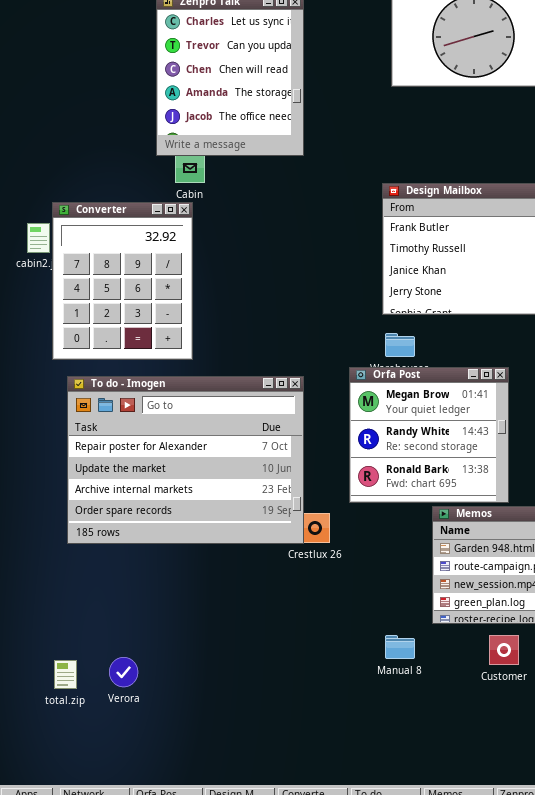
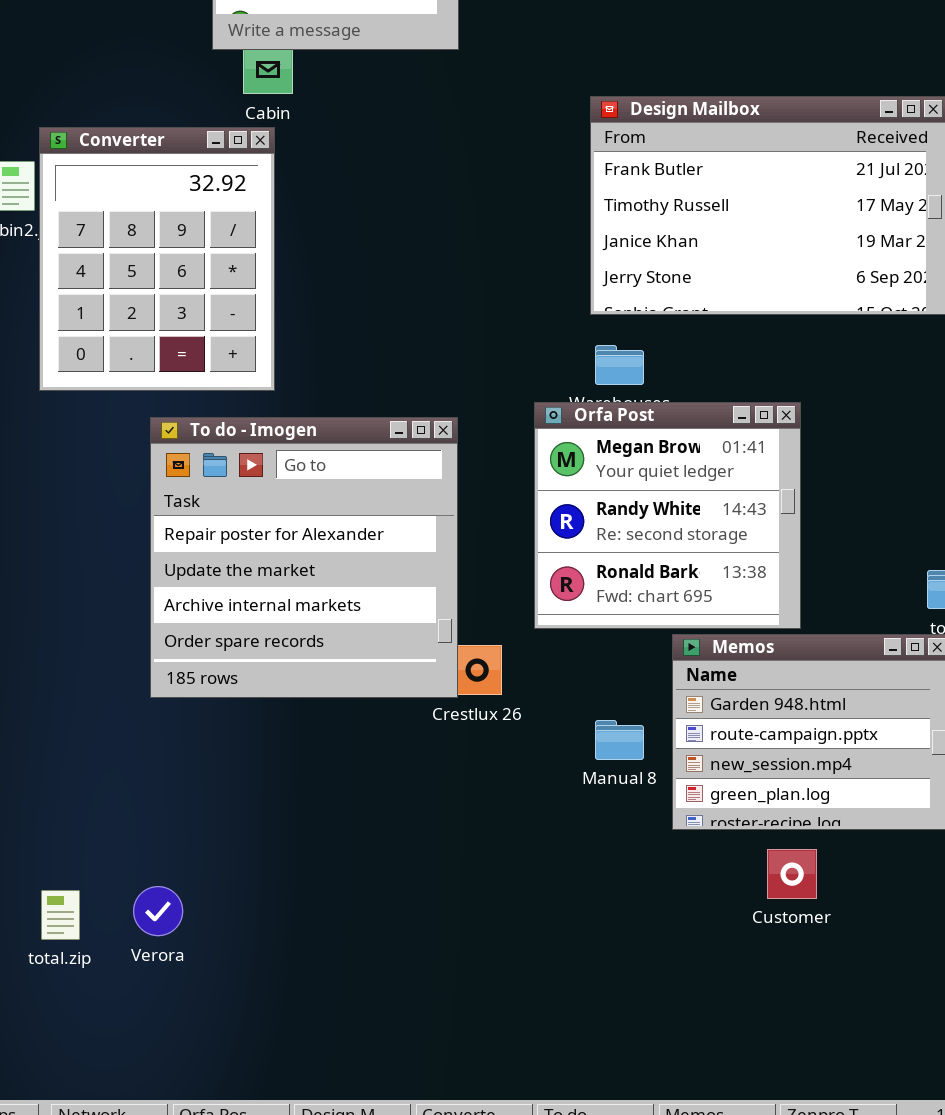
To do - Imogen: [67,376,304,544] -> [150,417,458,698], resized
Manual 8: [385,635,415,659] -> [595,720,644,760], moved

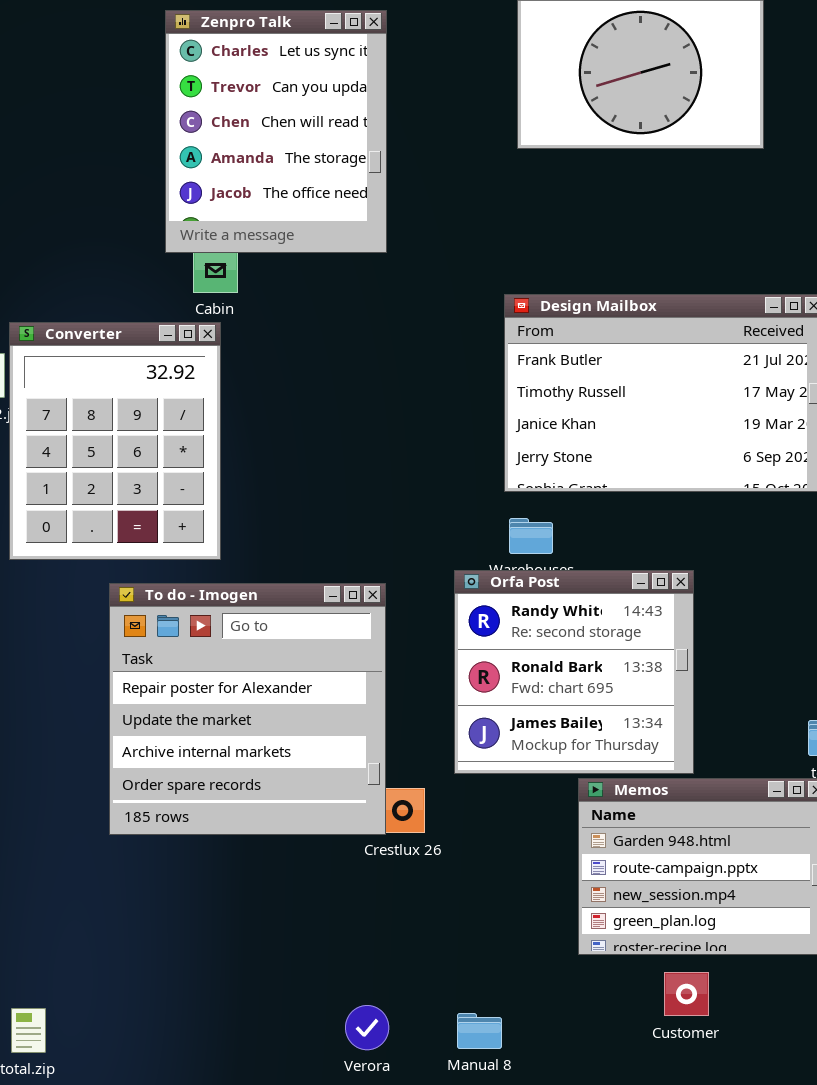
Orfa Post: [534,402,801,629] -> [454,570,694,774], scrolled down 1 row
Manual 8: [595,720,644,760] -> [457,1013,502,1049], moved
Verora: [133,886,183,936] -> [345,1005,389,1050], moved

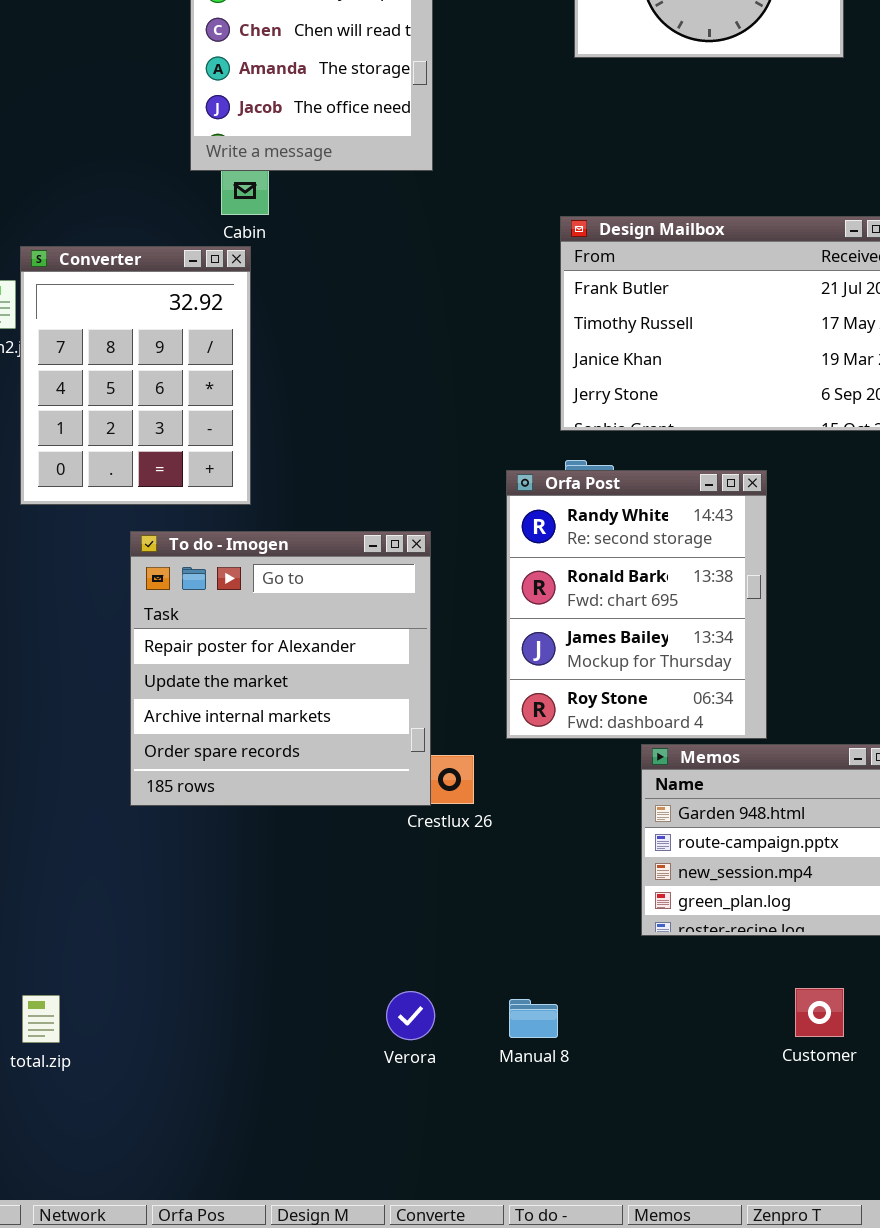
Orfa Post: [454,570,694,774] -> [506,470,767,739], resized
Customer: [664,972,709,1016] -> [795,988,844,1037], moved

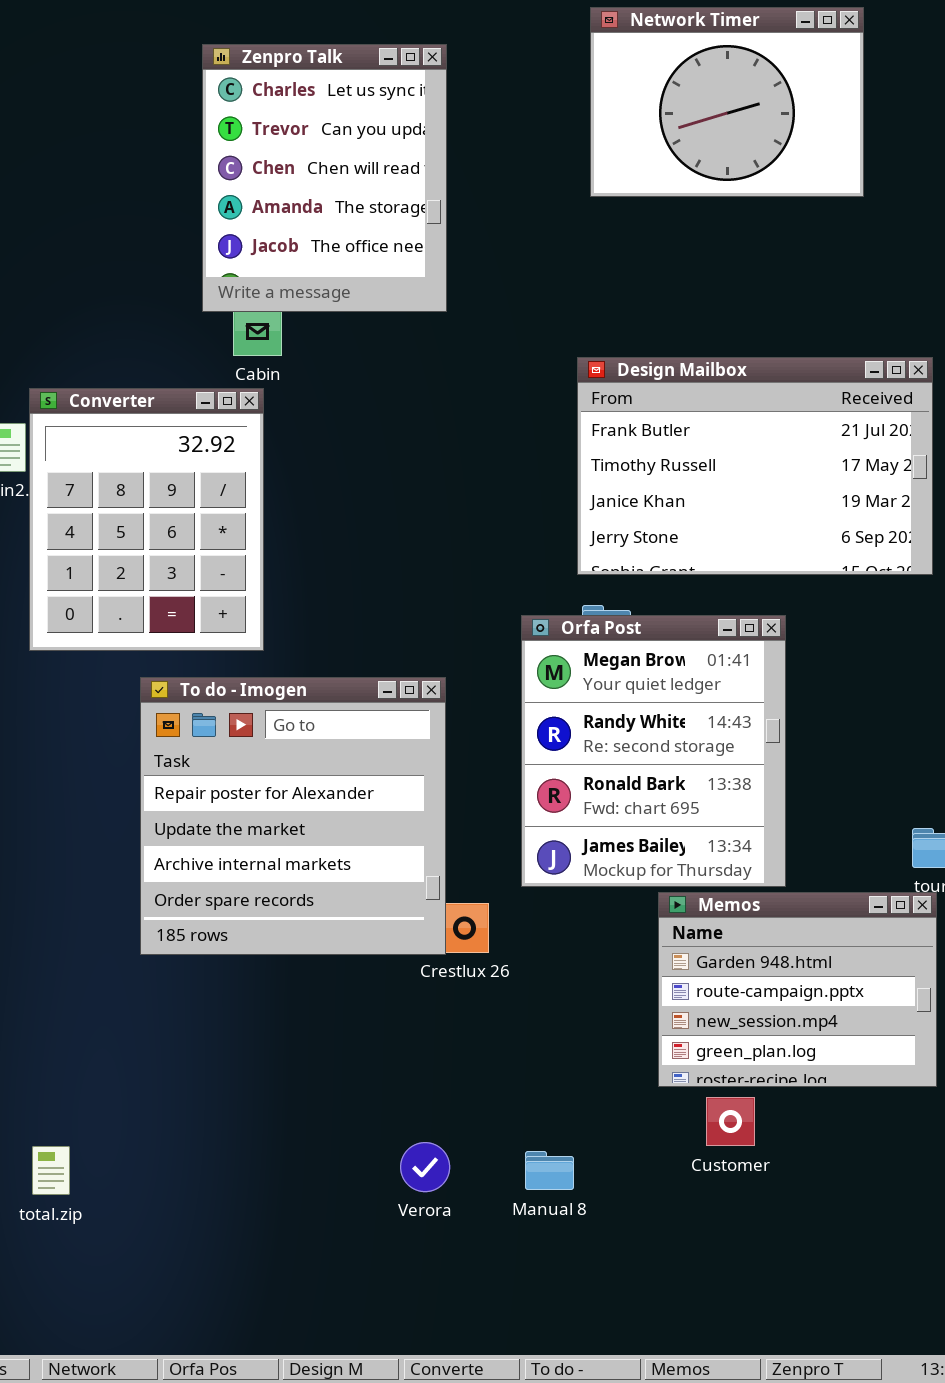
Orfa Post: [506,470,767,739] -> [521,615,786,887], scrolled up 1 row
Customer: [795,988,844,1037] -> [706,1097,755,1146], moved

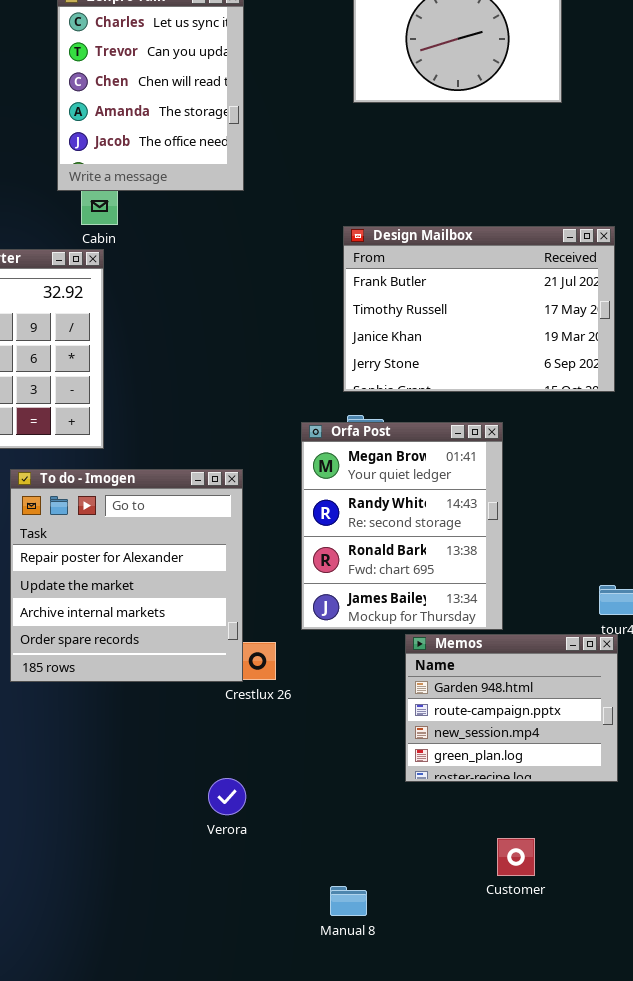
Customer: [706,1097,755,1146] -> [497,838,535,876], moved
Verora: [400,1142,450,1192] -> [208,778,246,815], moved
Manual 8: [525,1151,574,1190] -> [330,886,367,916], moved

